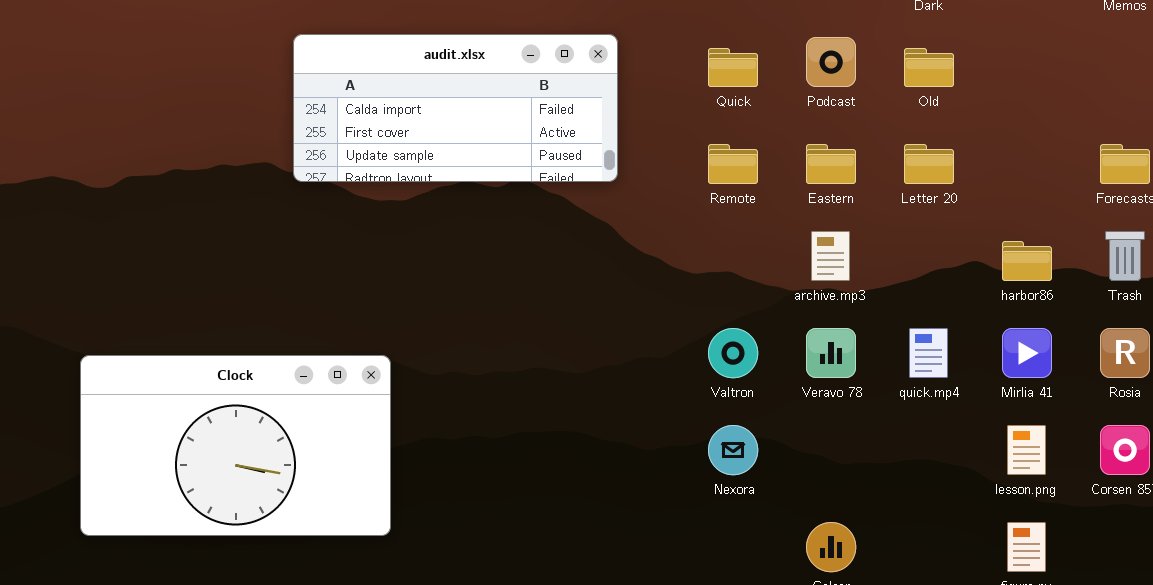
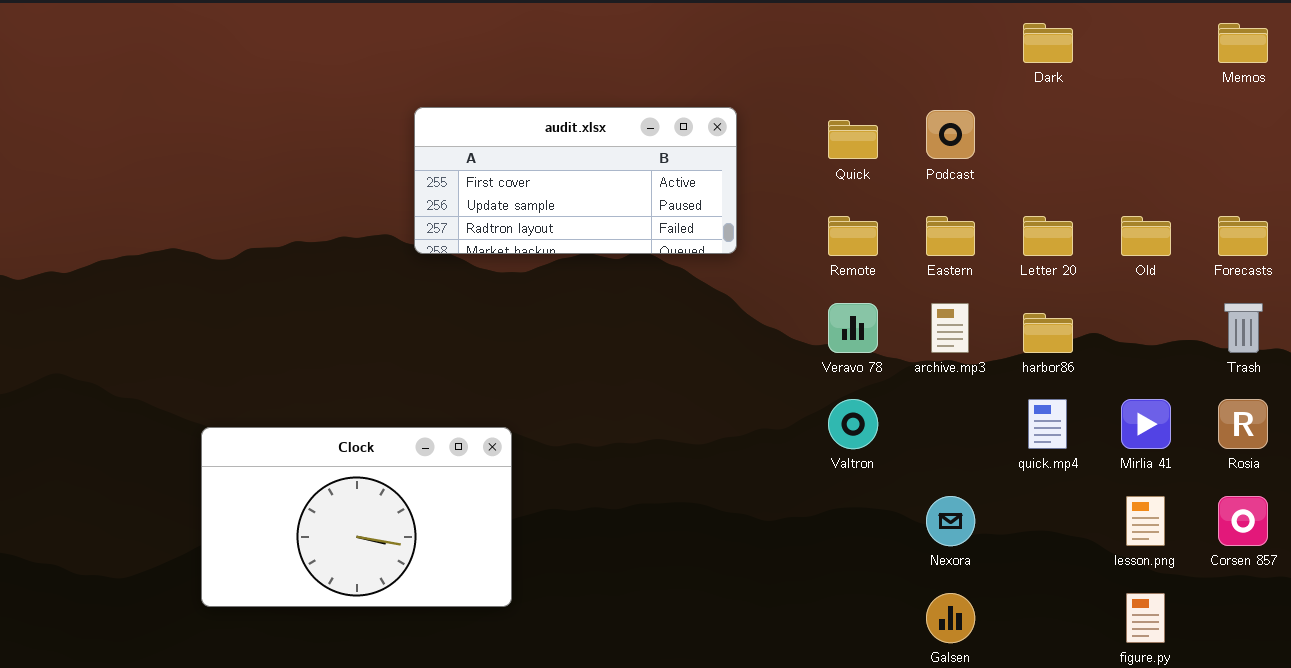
audit.xlsx: [293,34,618,182] -> [414,107,737,254], scrolled down 1 row
Old: [904,48,954,87] -> [1121,216,1171,256], moved
harbor86: [1002,241,1052,281] -> [1023,313,1073,353], moved
Veravo 78: [806,328,856,378] -> [828,303,878,353], moved
Nexora: [708,425,758,475] -> [926,496,975,546], moved

